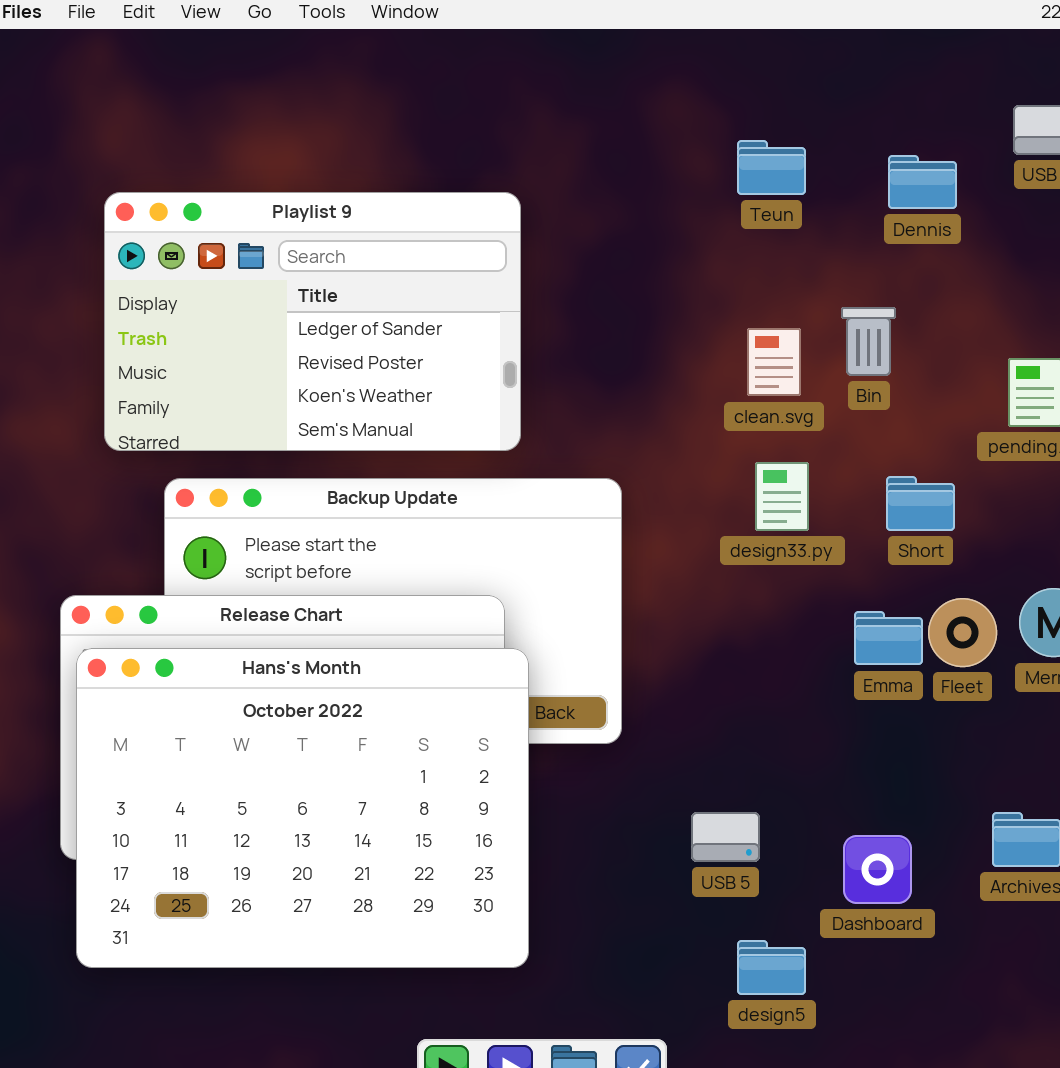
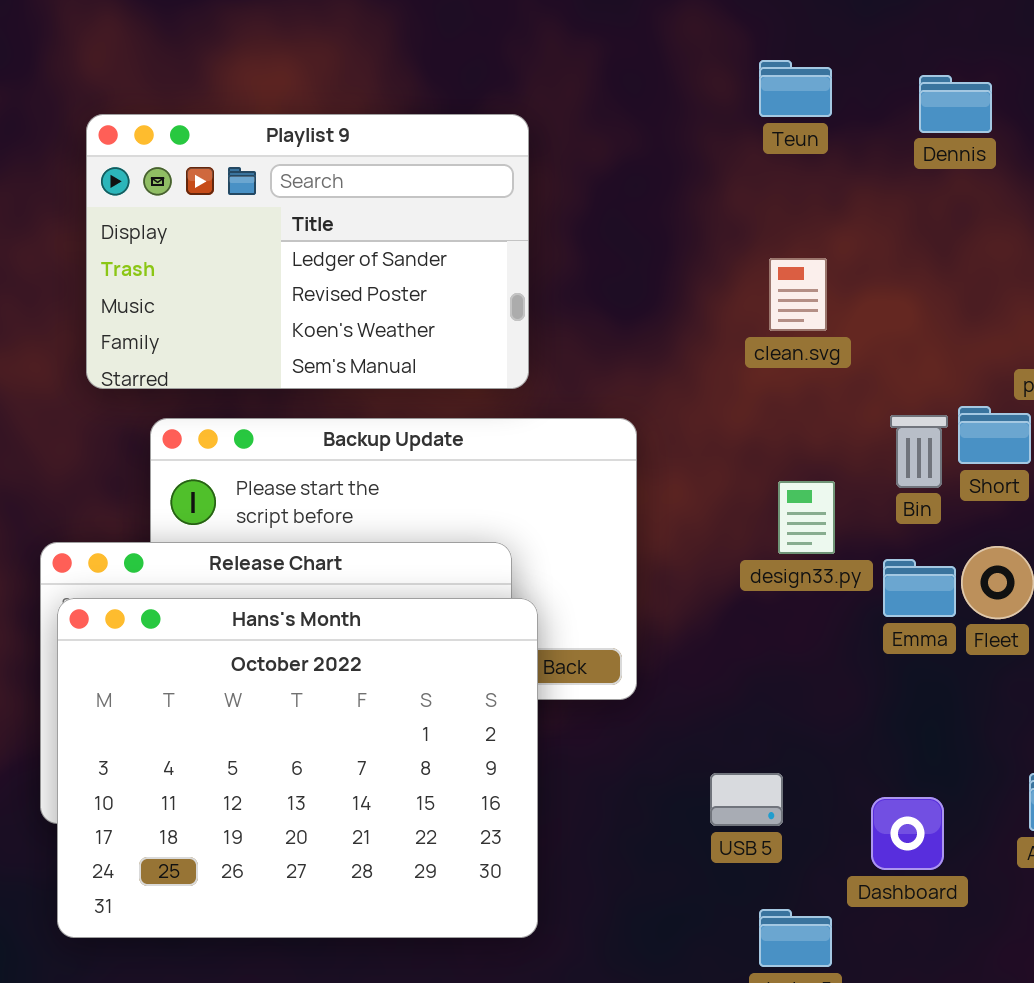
Bin: [841,307,896,376] -> [890,415,948,488], moved
design33.py: [755,462,809,531] -> [778,481,835,554], moved
Short: [886,476,955,531] -> [958,406,1031,464], moved

